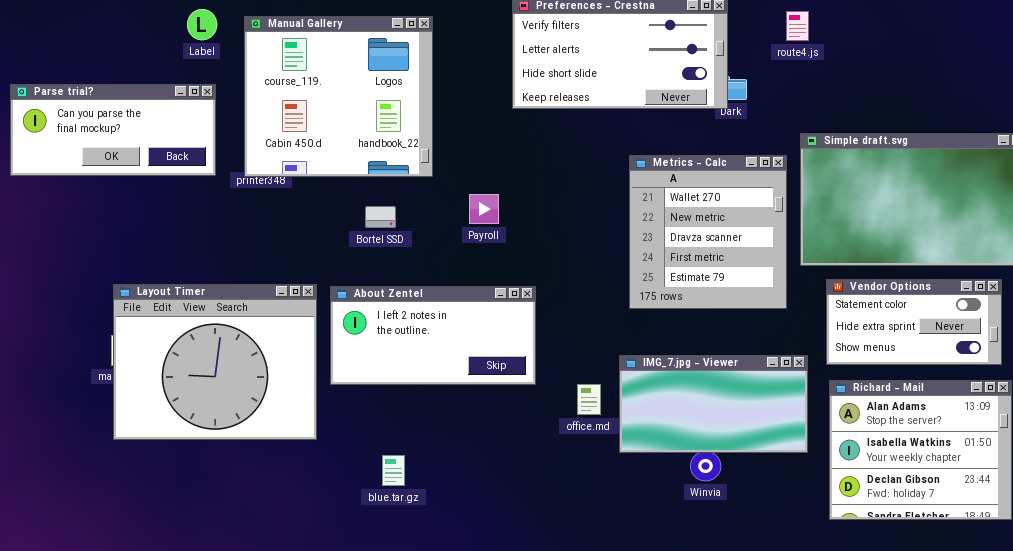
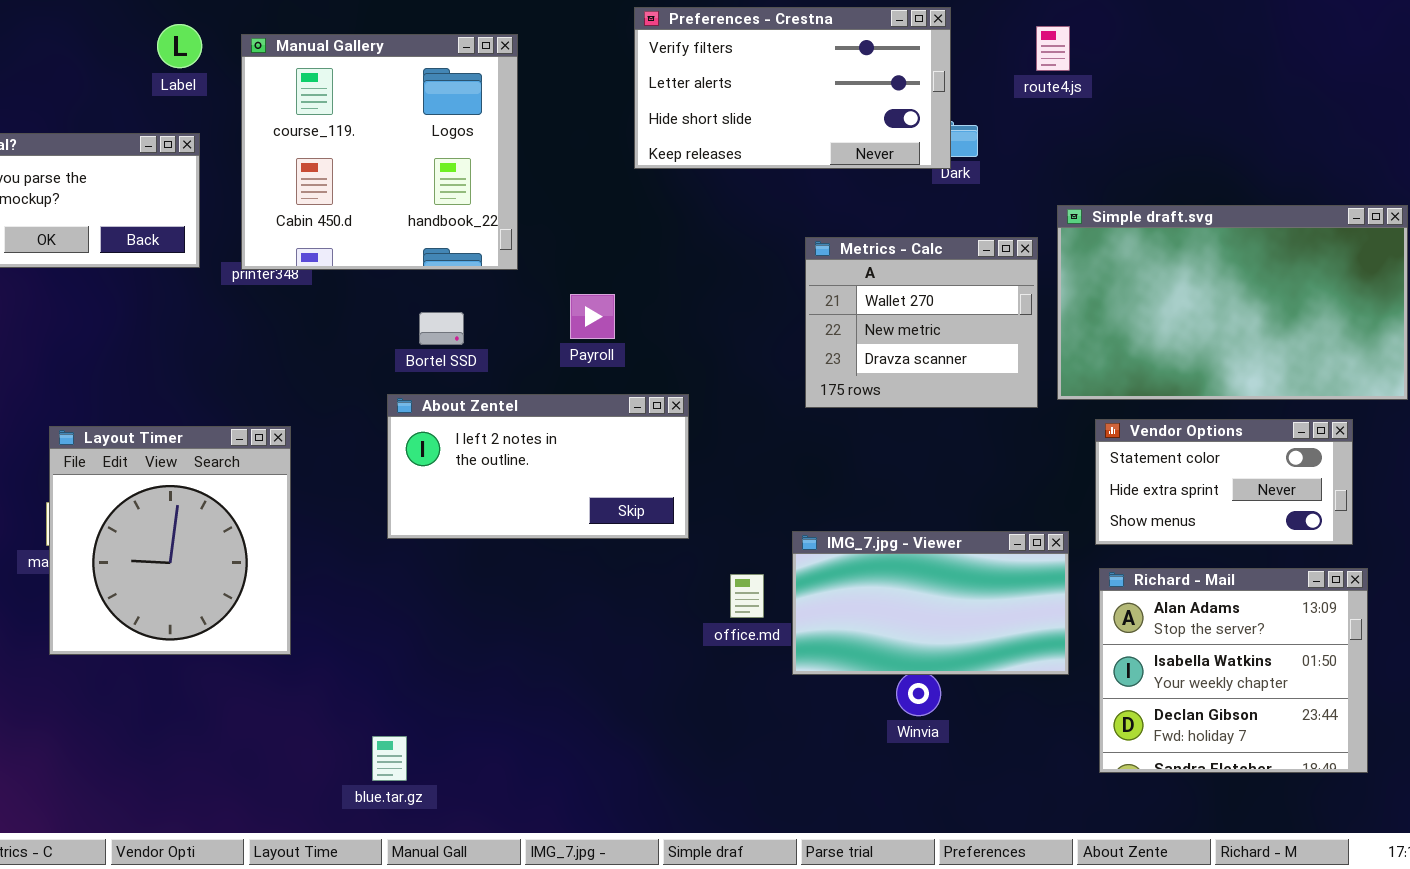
Metrics - Calc: [629,155,787,309] -> [805,237,1038,408], resized
Layout Timer: [113,284,317,440] -> [49,426,291,655], resized
About Zentel: [330,286,536,385] -> [387,394,689,539], moved
blue.tar.gz: [382,455,405,486] -> [372,736,407,781], moved

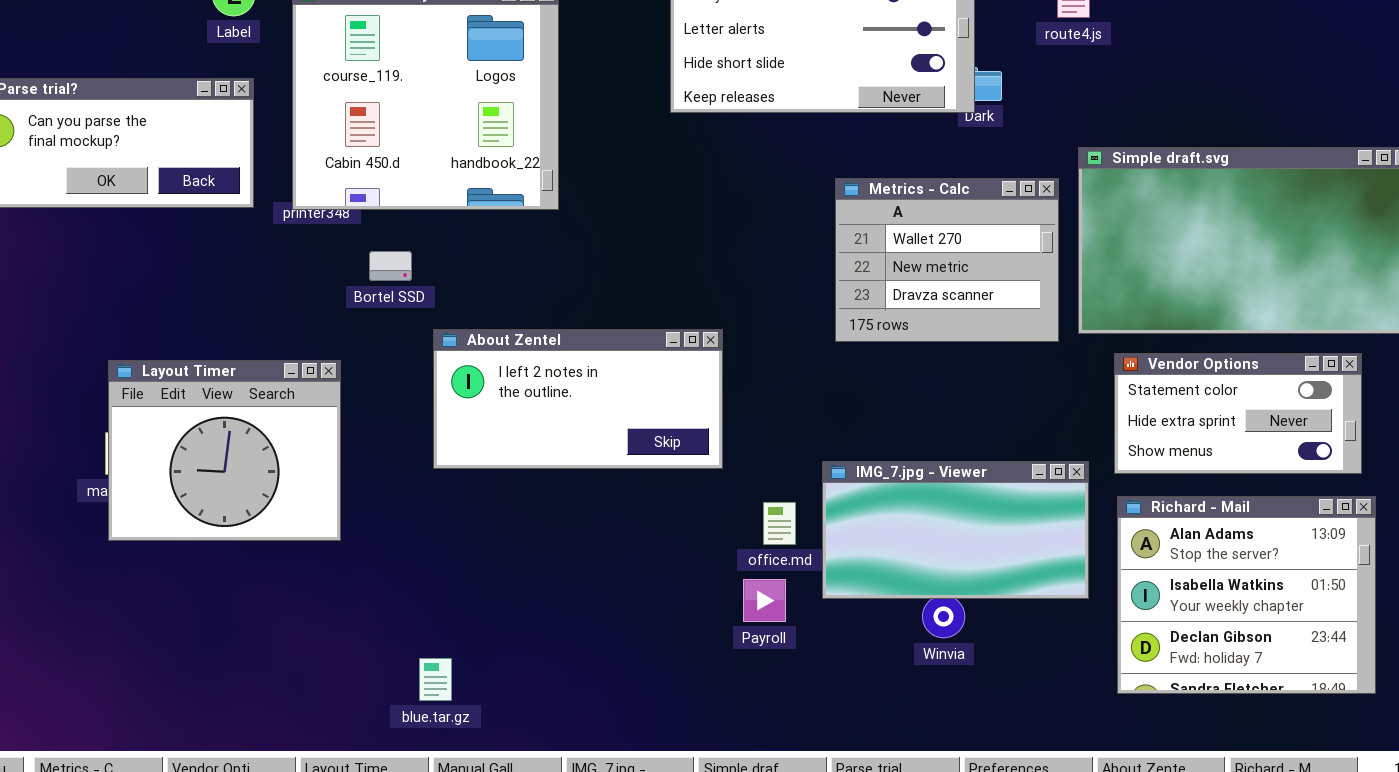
Payroll: [570,294,615,339] -> [743,579,786,622], moved
Bortel SSD: [419,312,464,345] -> [369,251,412,281], moved
Layout Timer: [49,426,291,655] -> [108,360,341,541], resized

